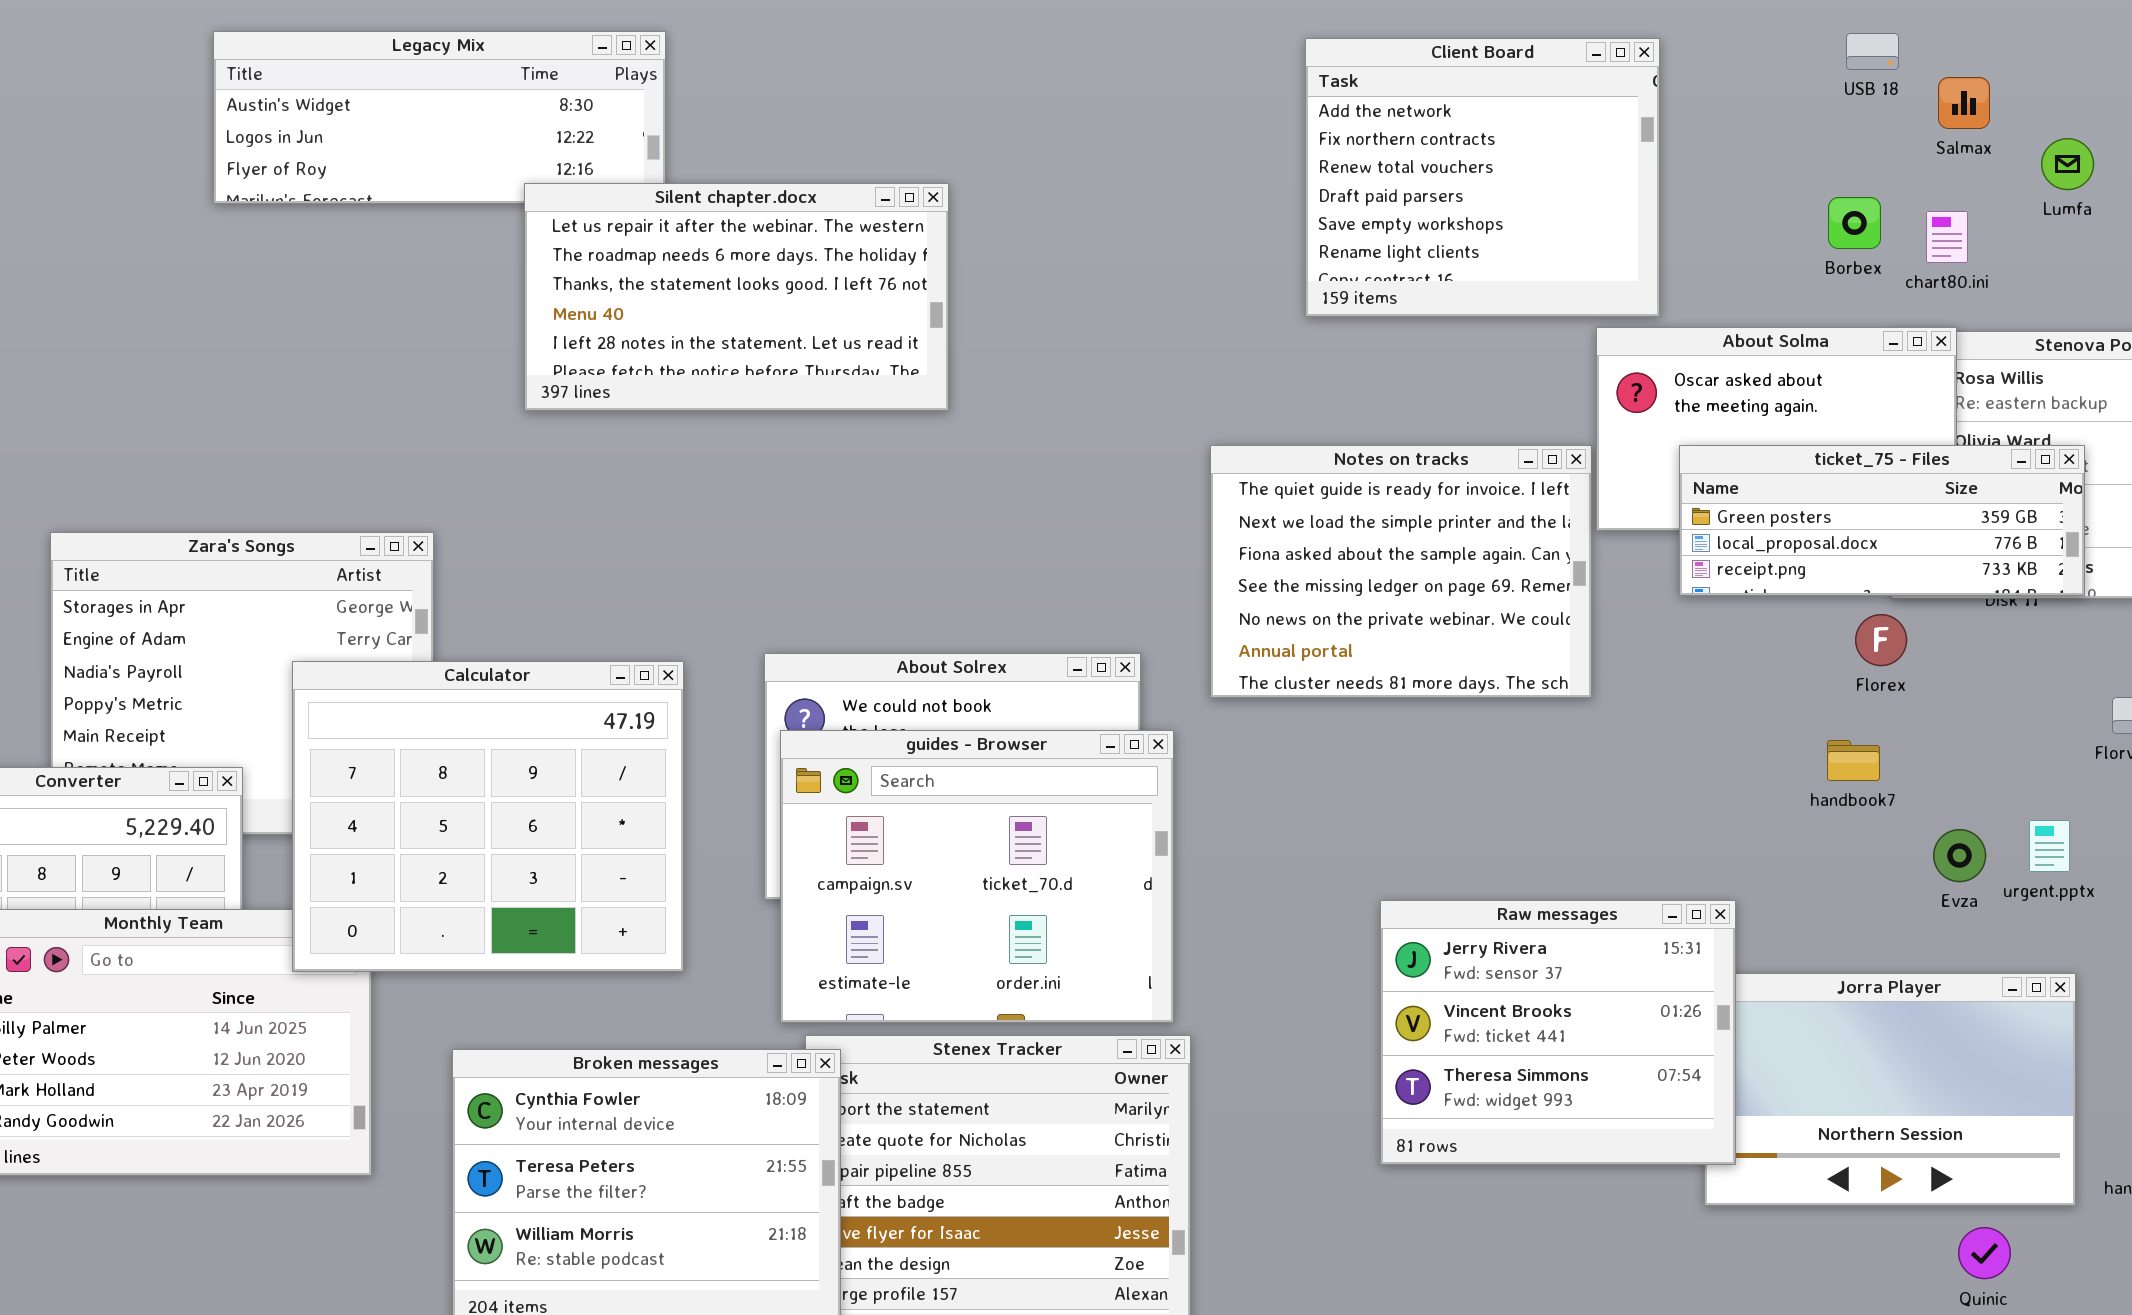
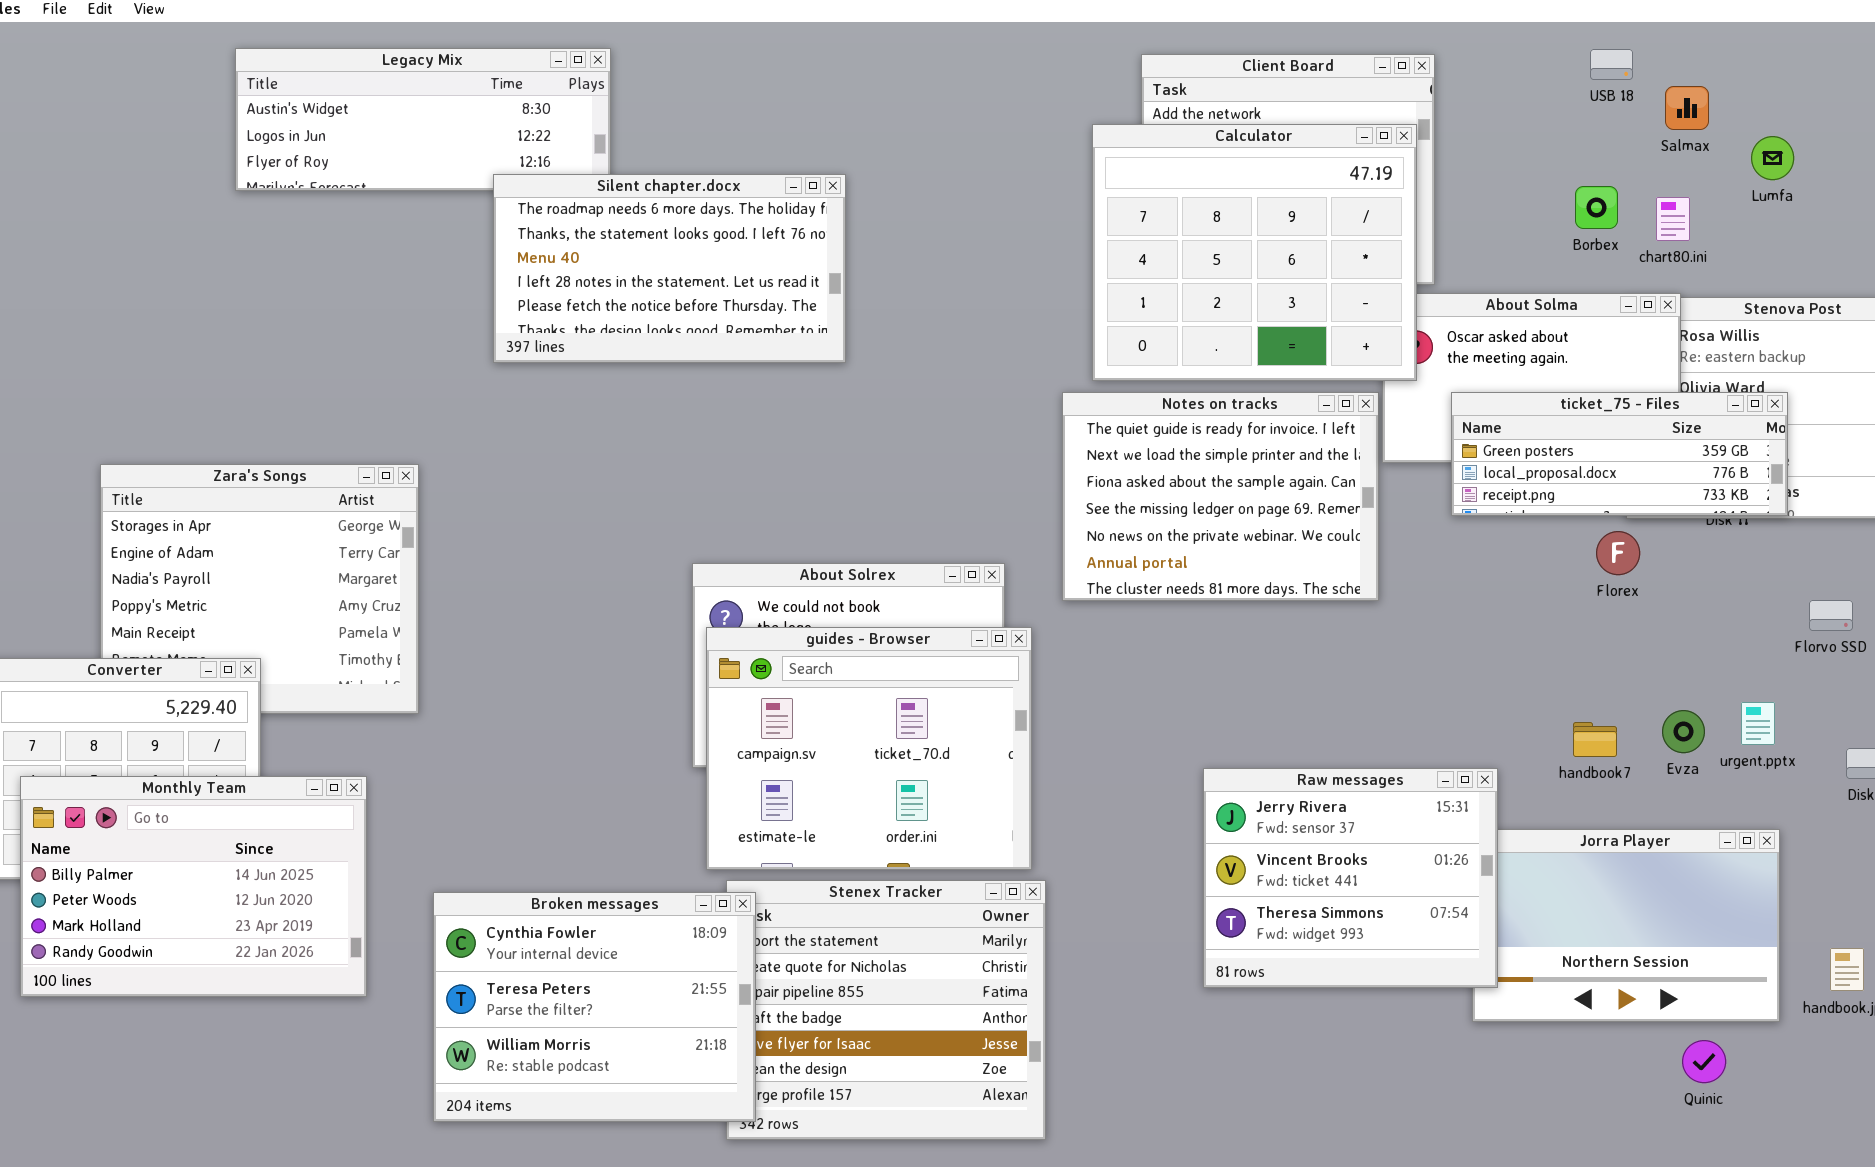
Silent chapter.docx: [524,183,949,411] -> [493,174,846,363], scrolled down 1 row
Calculator: [292,661,684,972] -> [1092,124,1417,381], moved
handbook7: [1827,740,1880,781] -> [1573,722,1617,757], moved

